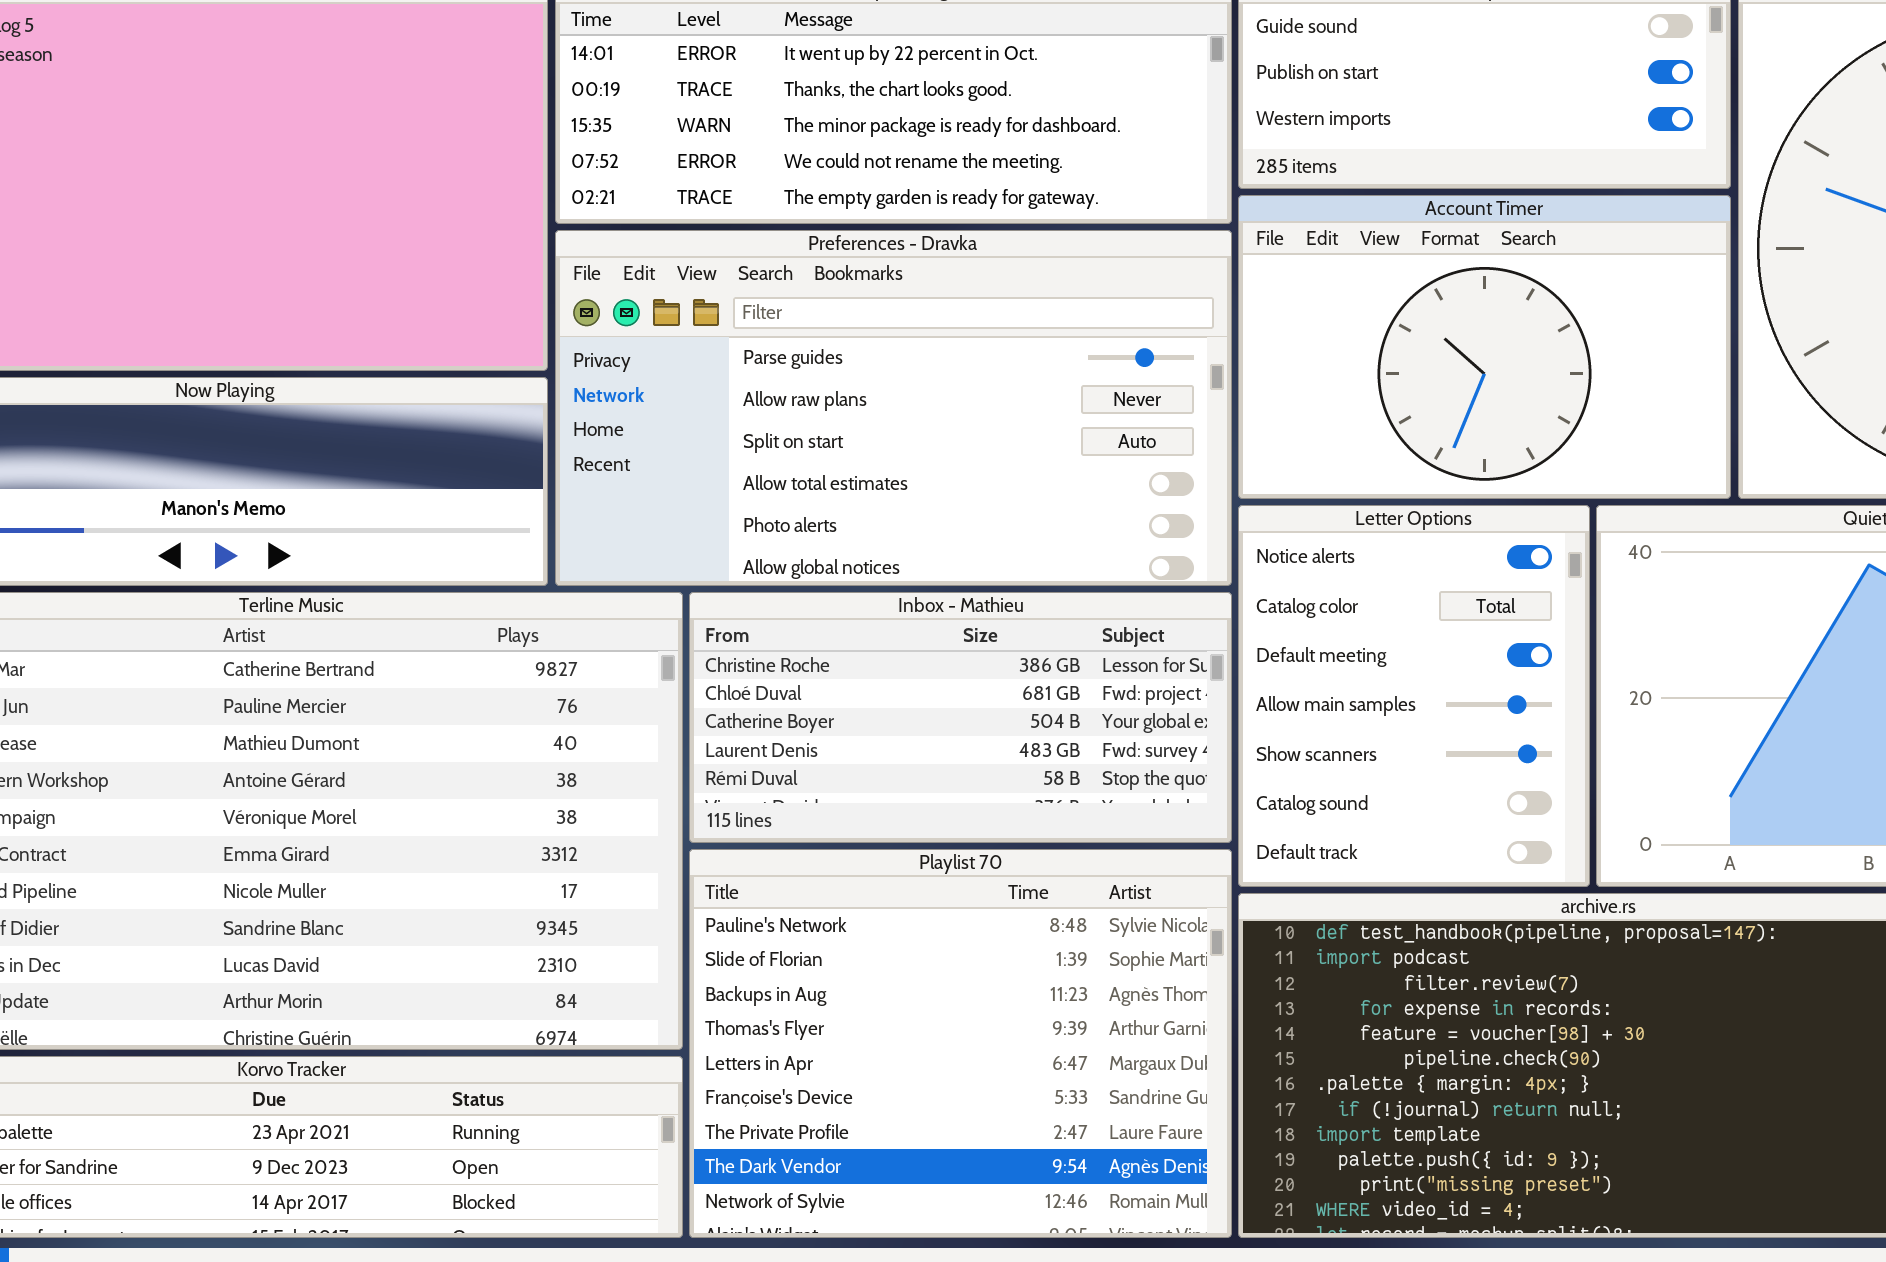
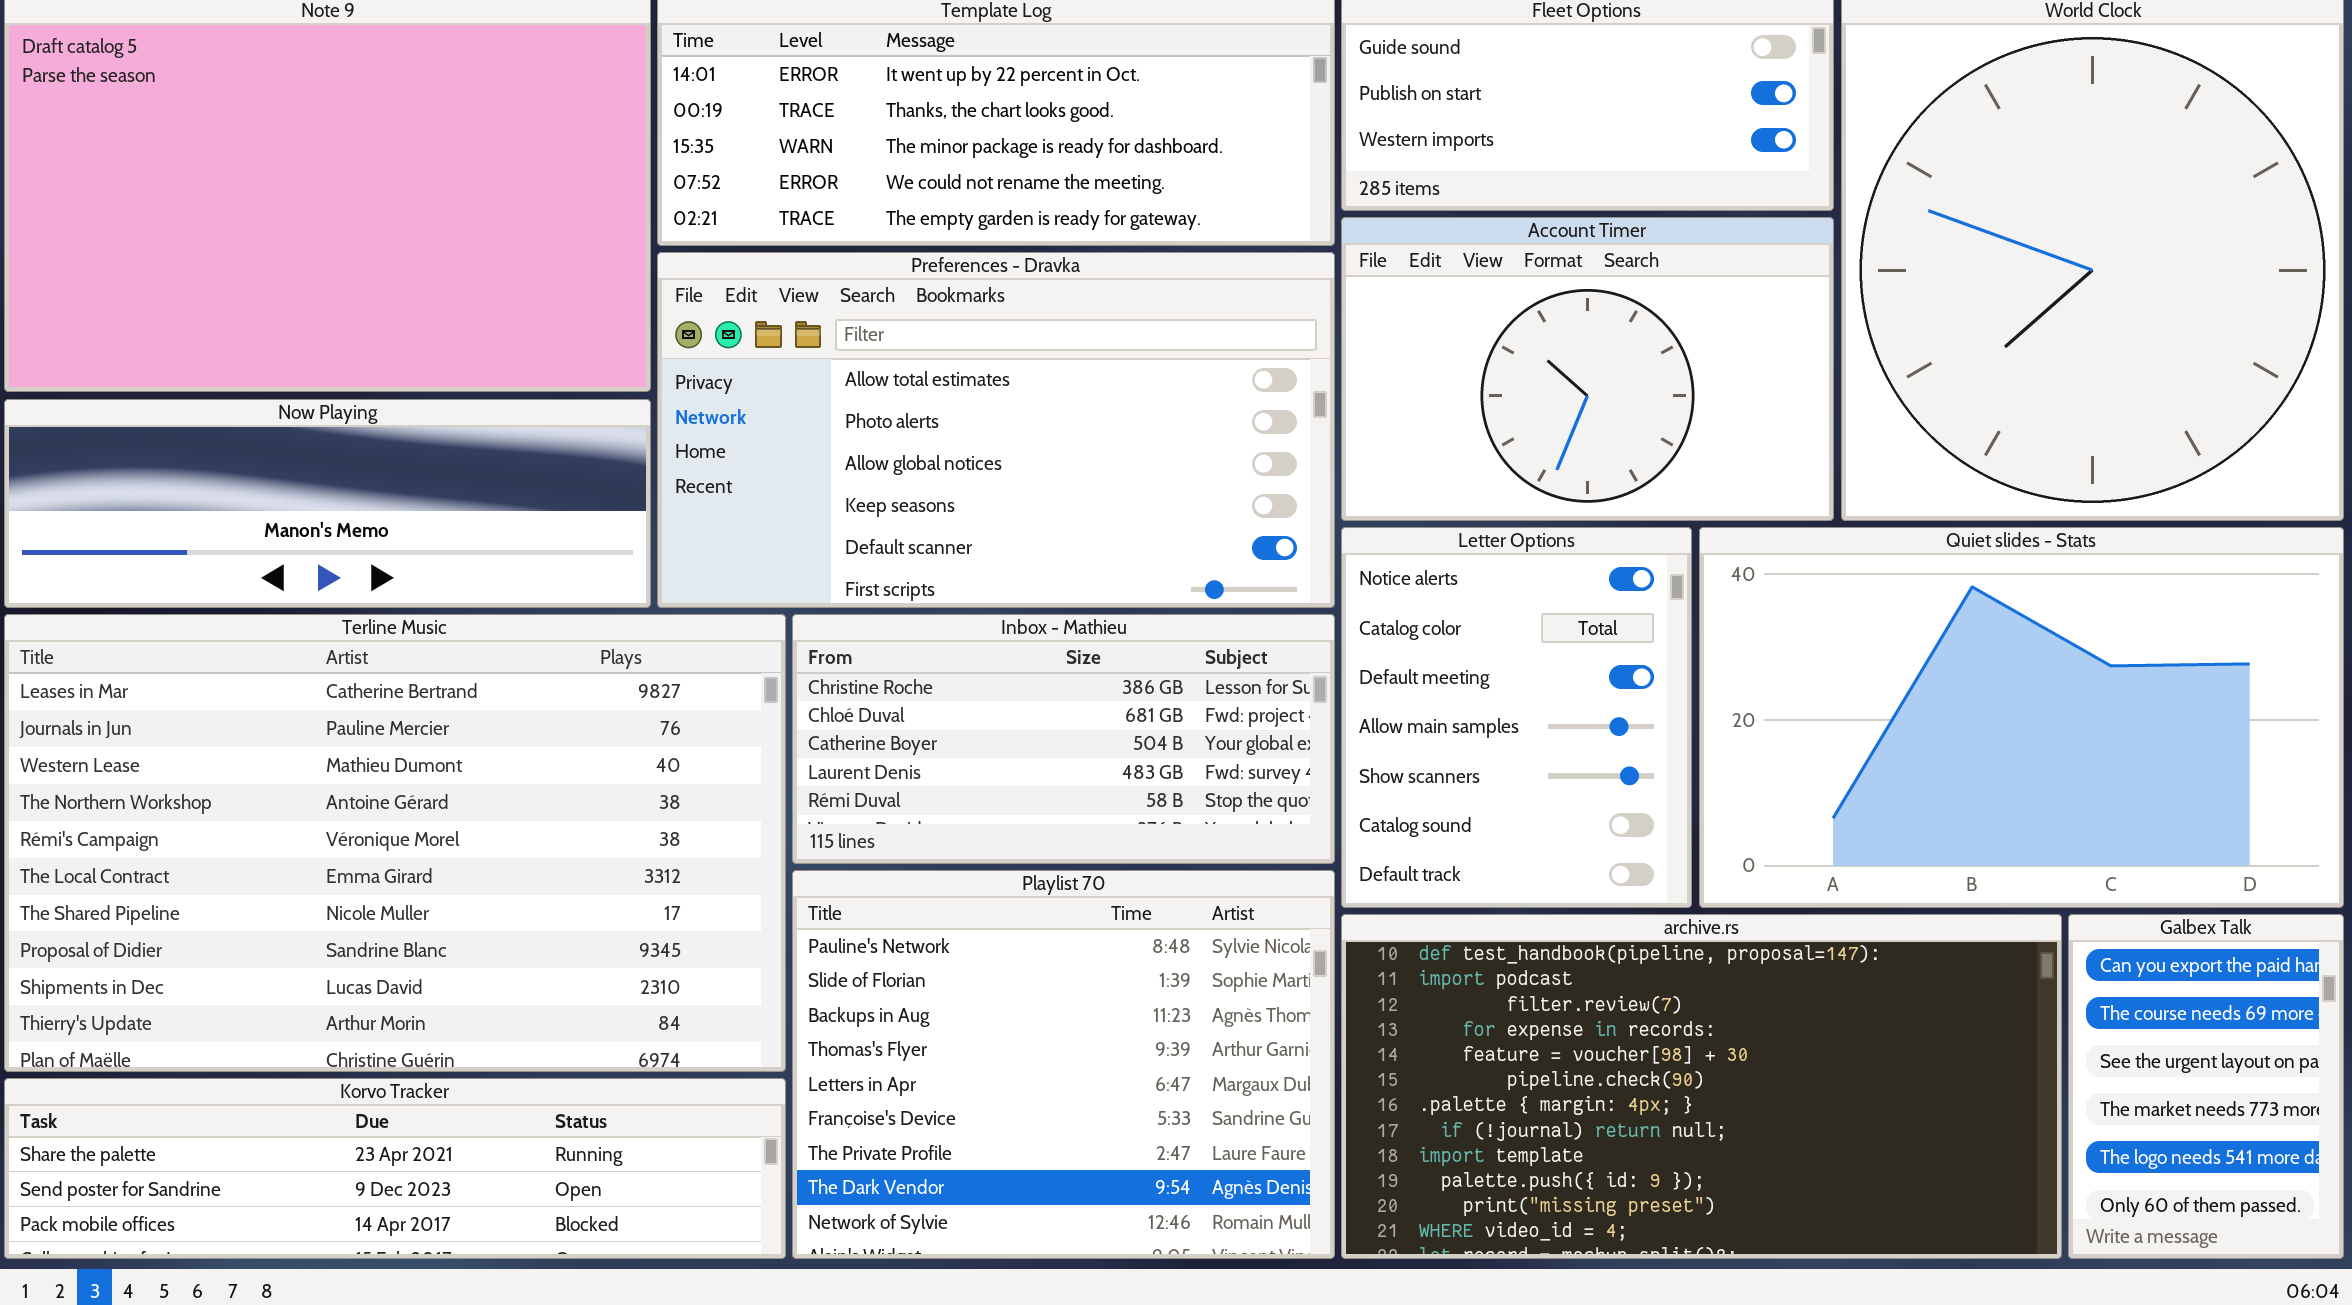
Preferences - Dravka: [555,230,1232,586] -> [657,252,1335,608], scrolled down 3 rows

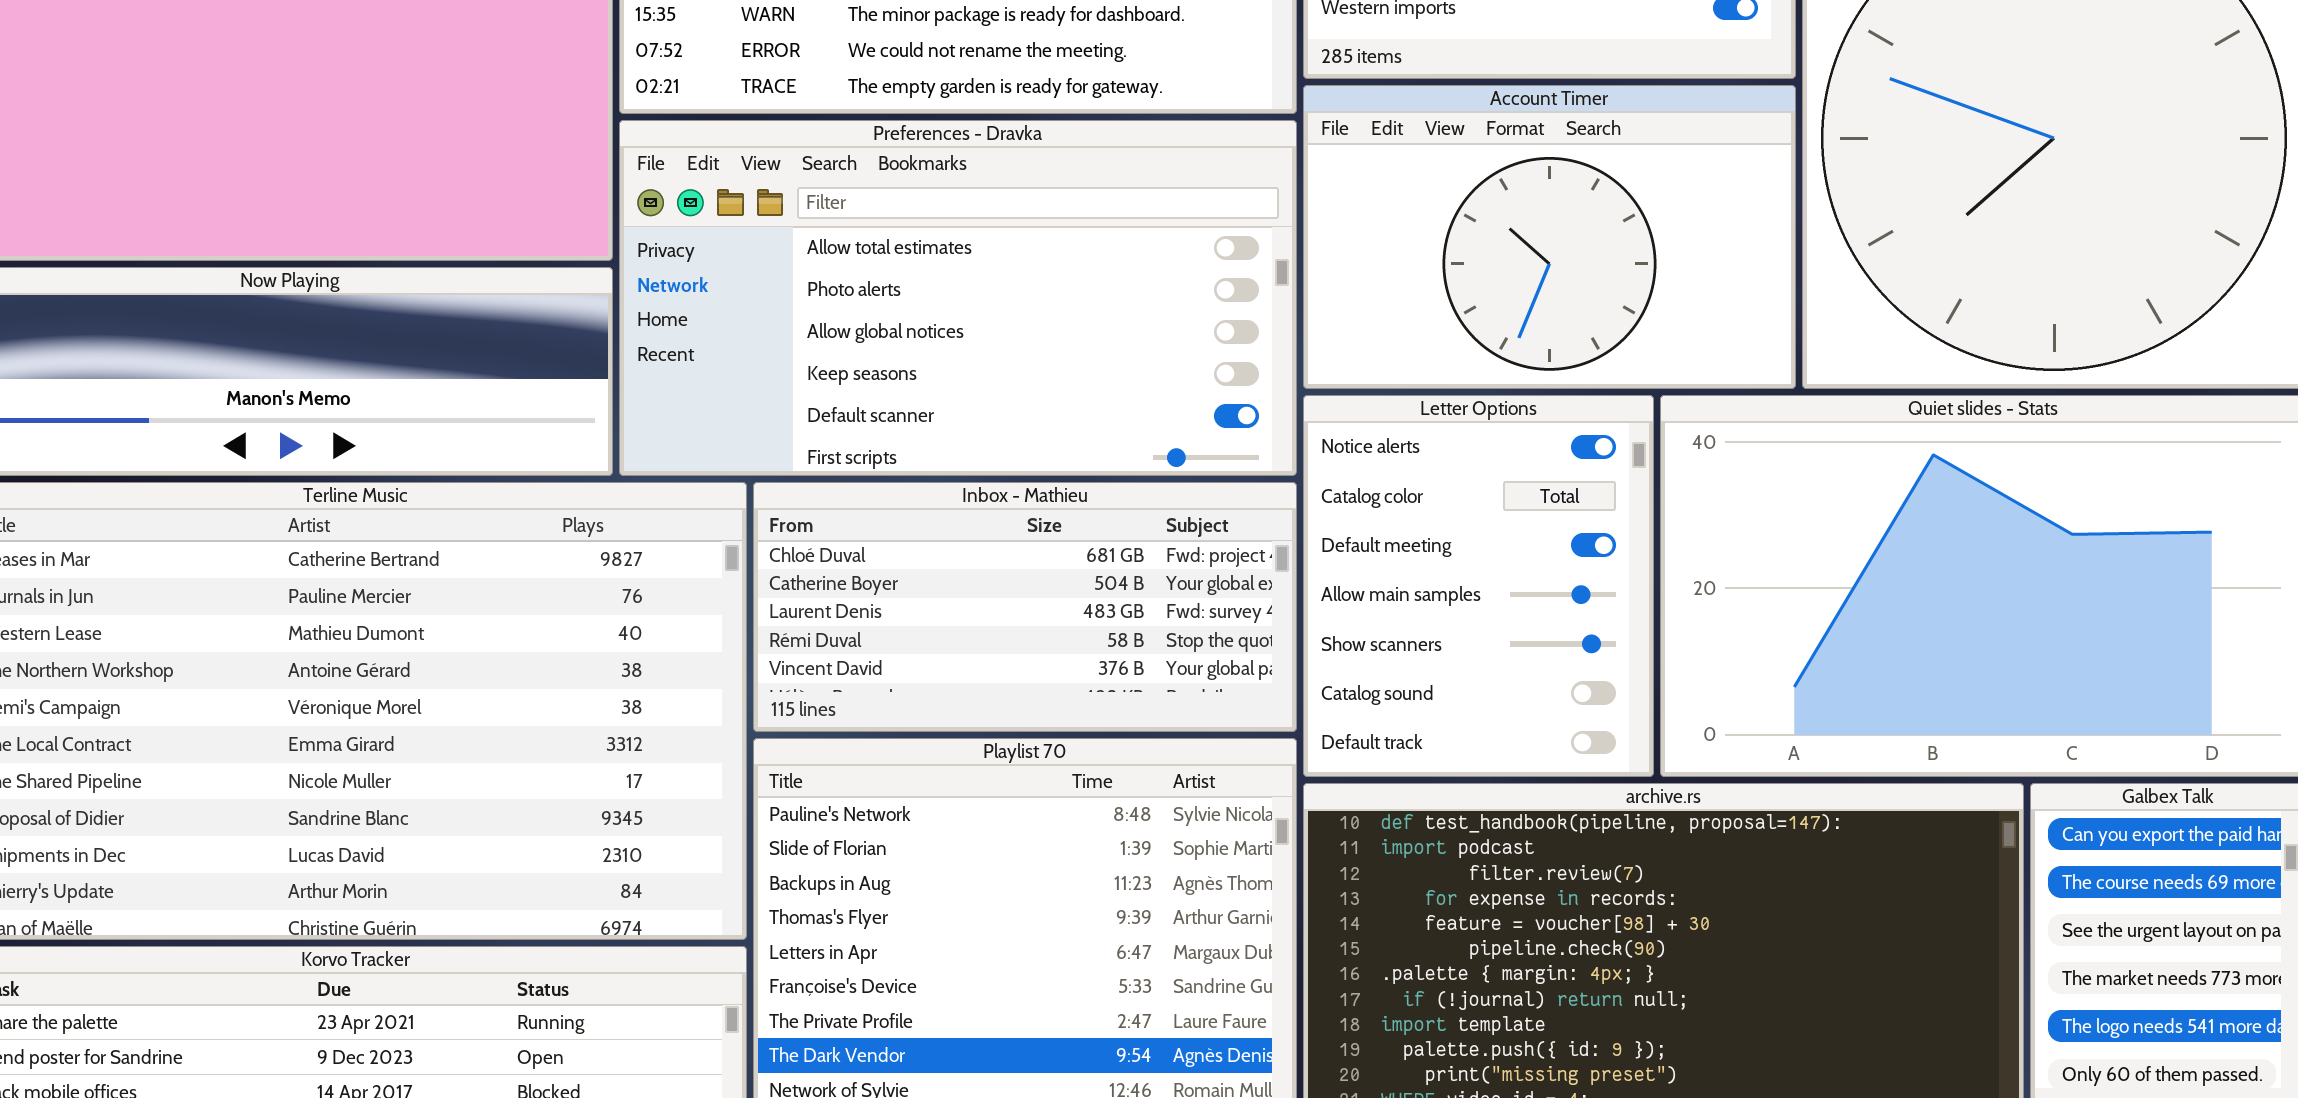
Inbox - Mathieu: [792,614,1335,864] -> [753,482,1297,732], scrolled down 1 row

